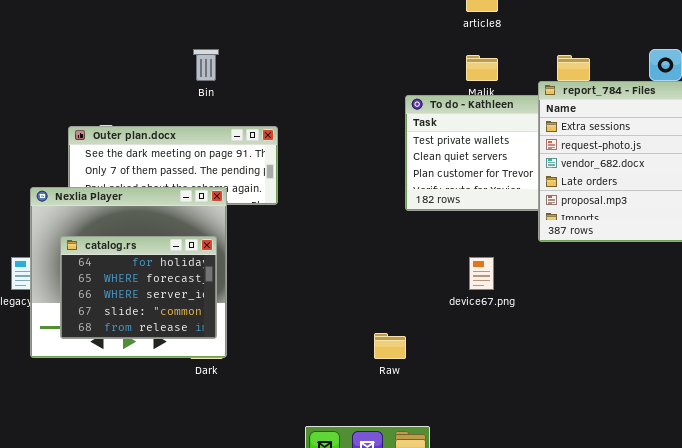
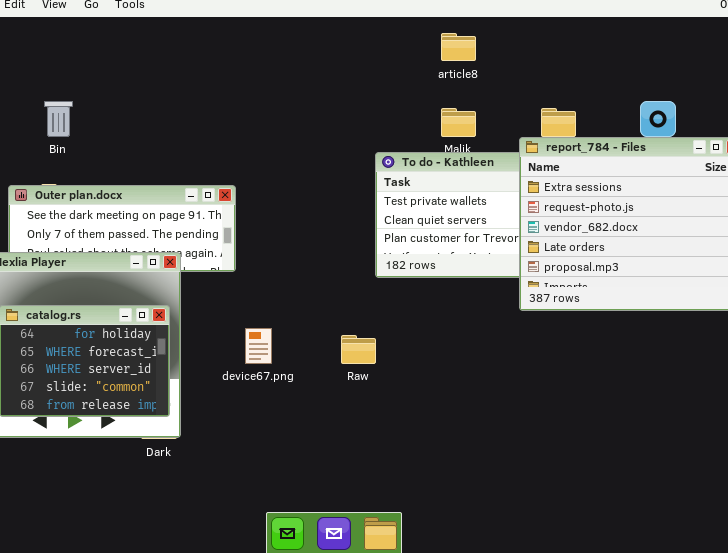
Bin: [193,49,219,81] -> [44,101,73,137], moved
device67.png: [469,257,494,290] -> [245,328,272,364], moved
Raw: [374,333,406,359] -> [341,335,376,364], moved

